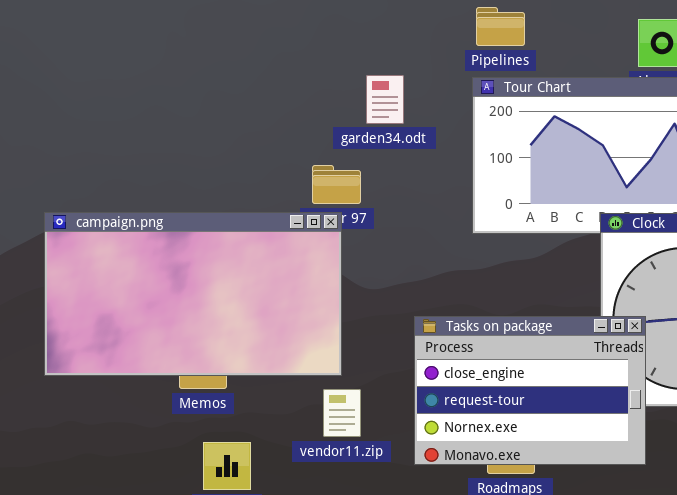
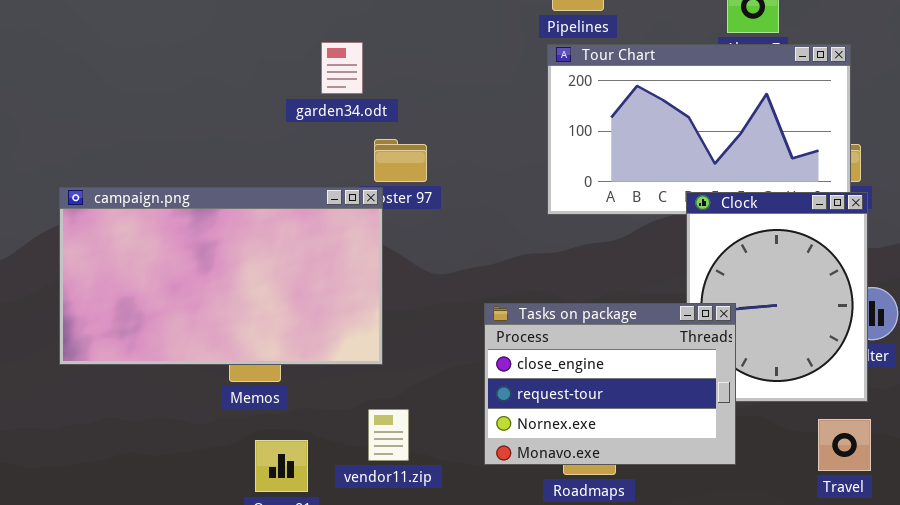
garden34.odt: [366,75,404,124] -> [321,42,363,94], moved
campaign.png: [44,212,342,376] -> [59,187,383,365], moved
vendor11.zip: [323,389,361,437] -> [368,409,409,461], moved

